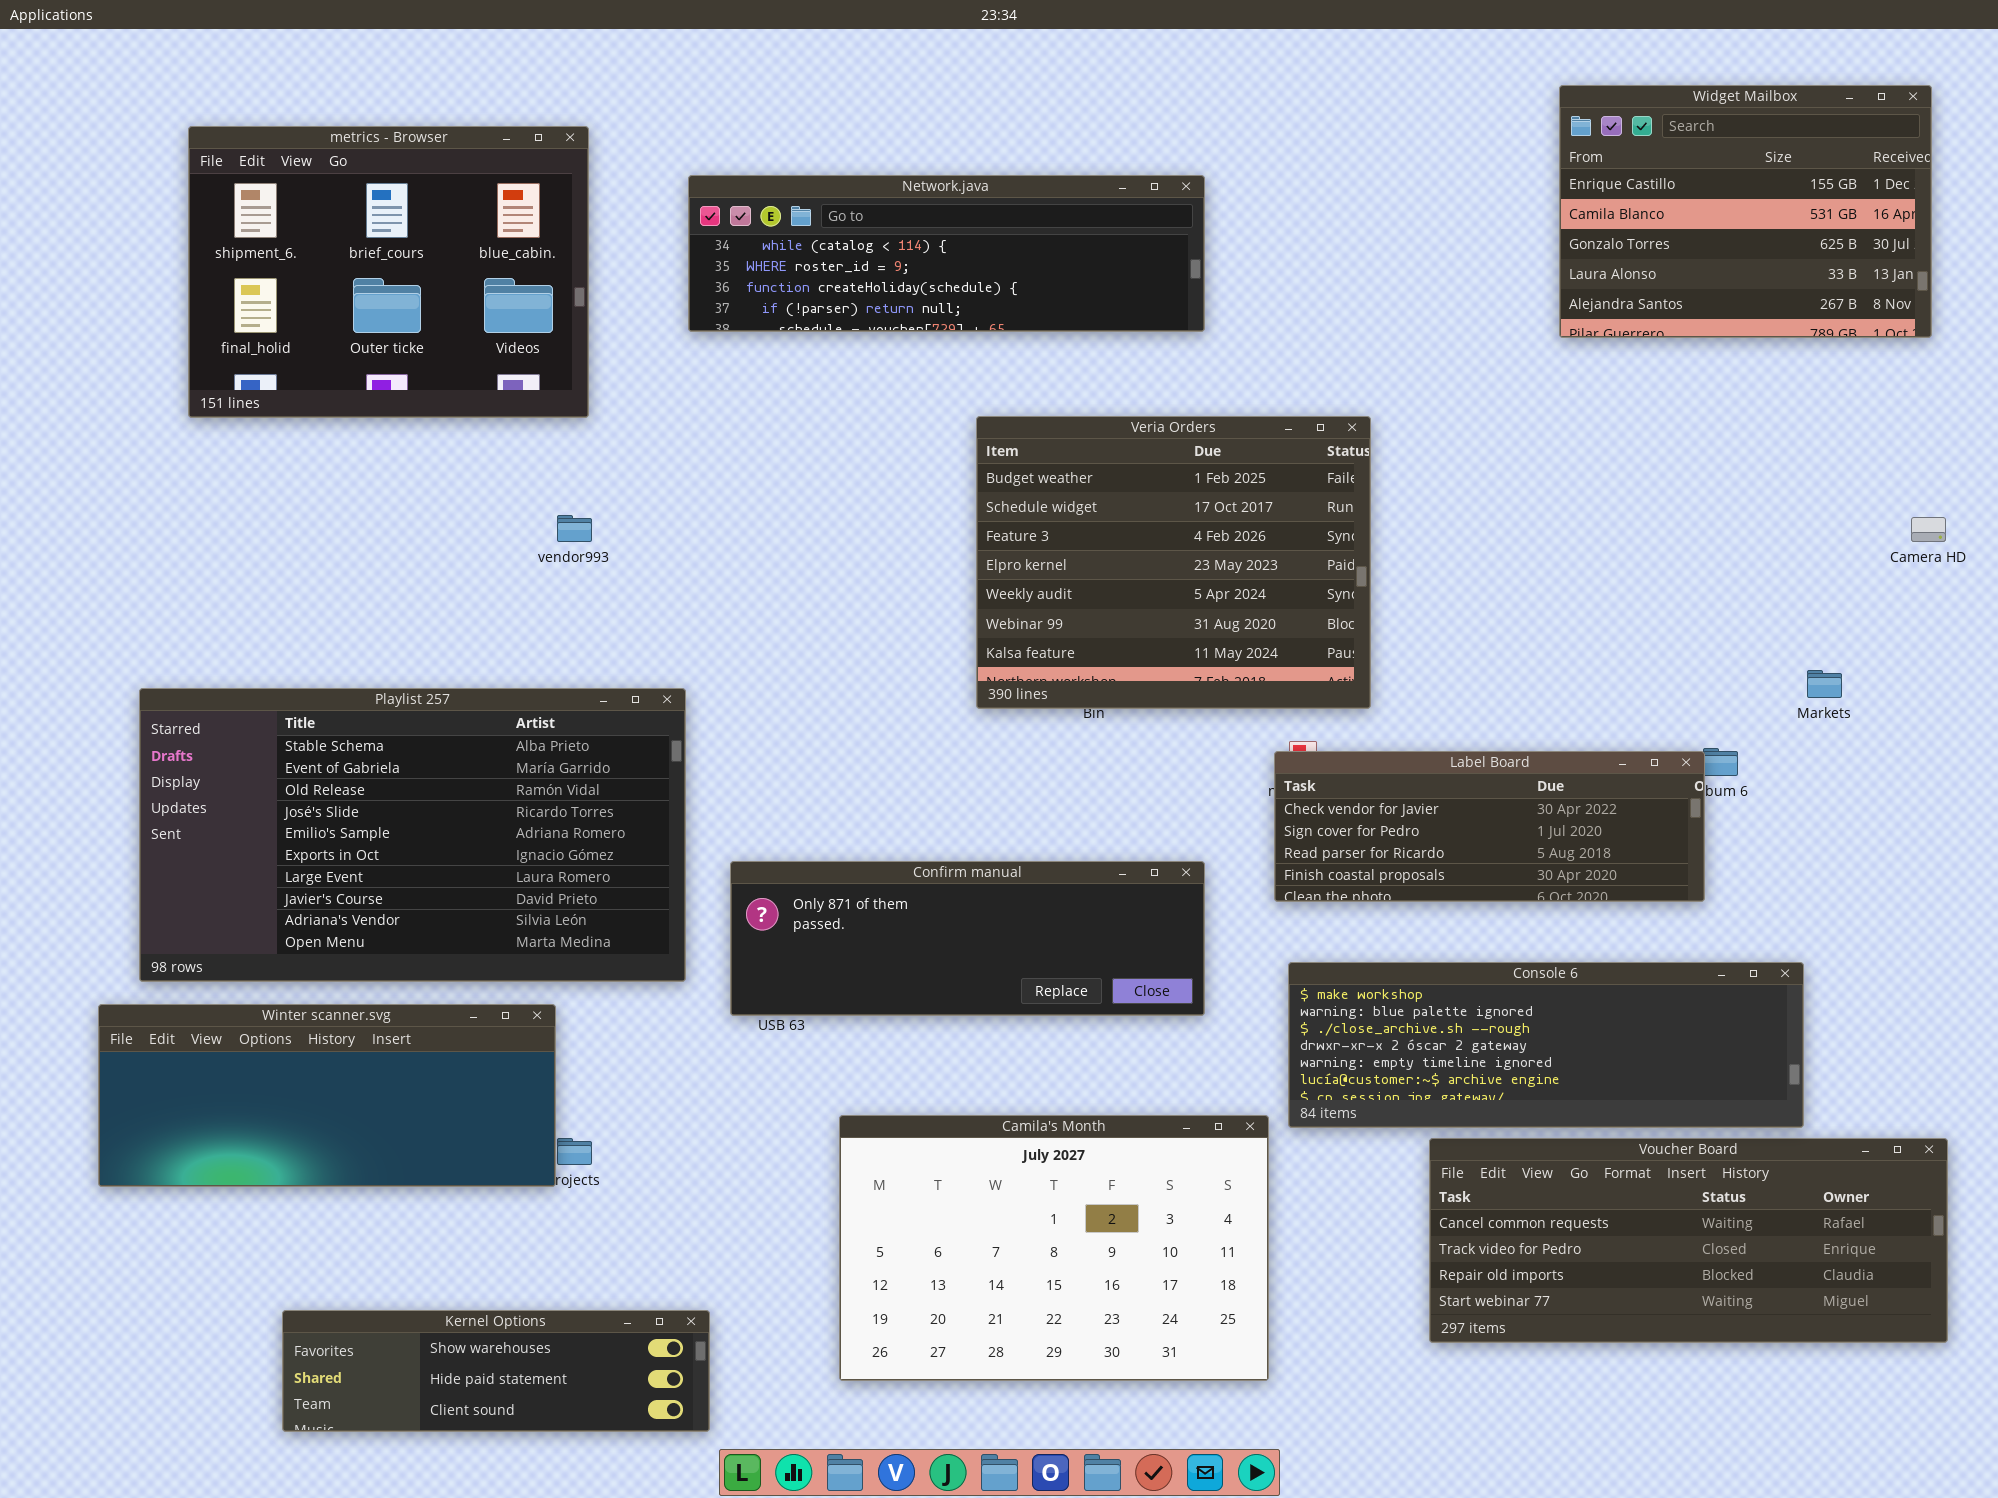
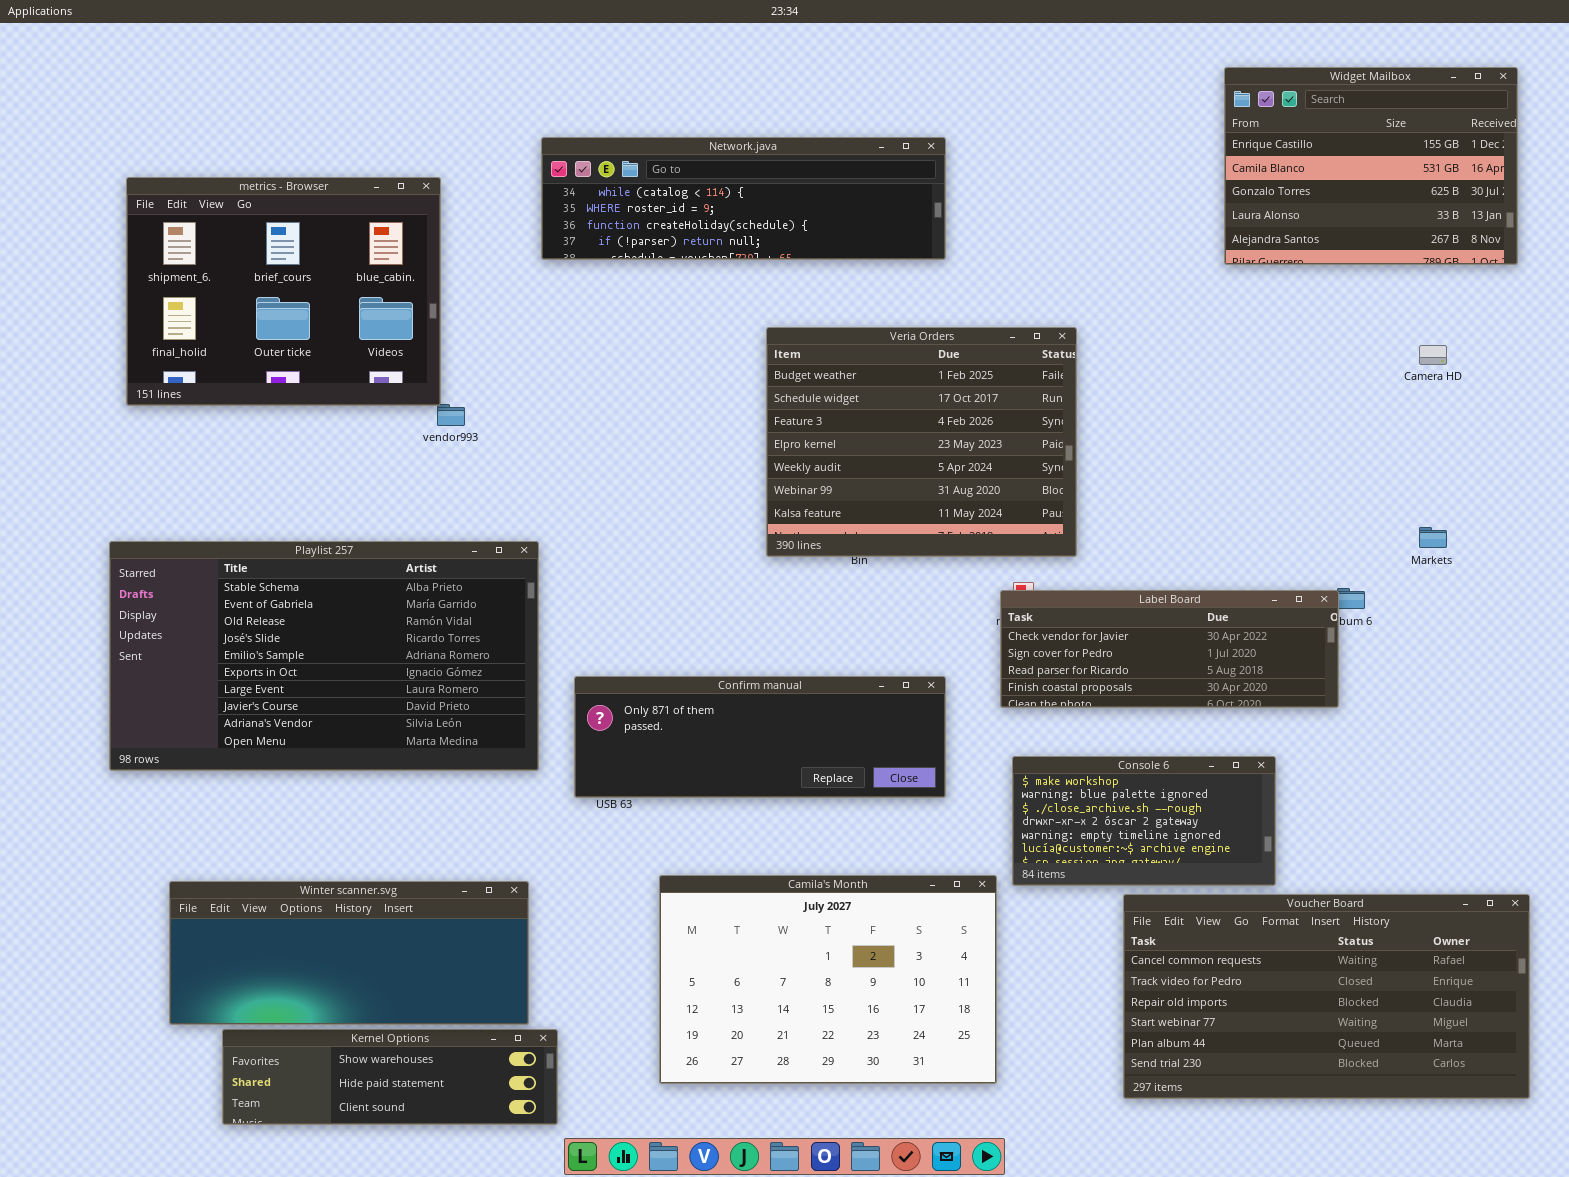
metrics - Browser: [188,126,589,418] -> [126,177,441,406], moved
Camera HD: [1911,517,1946,542] -> [1419,345,1447,365], moved
Console 6: [1288,962,1804,1128] -> [1012,756,1276,886], resized
Winter scanner.svg: [98,1004,556,1187] -> [169,881,529,1025], moved
Voucher Board: [1429,1138,1948,1343] -> [1123,894,1530,1099], resized

